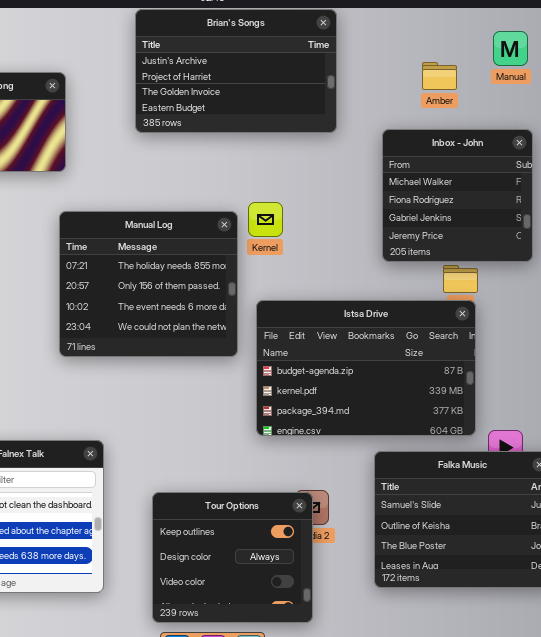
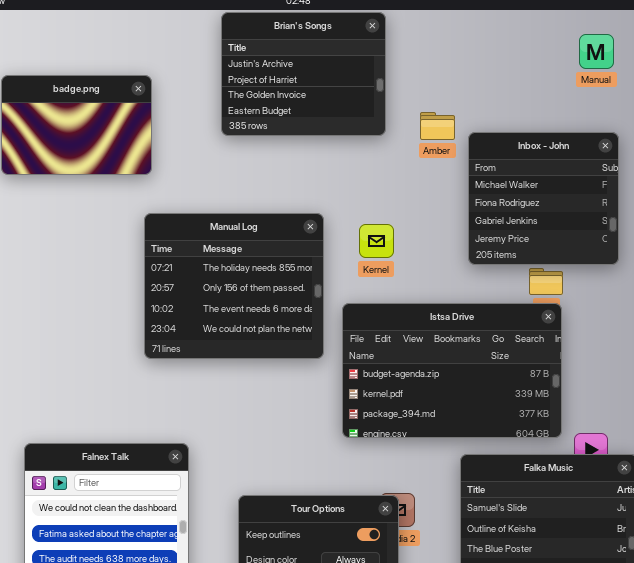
Brian's Songs: [135,9,337,133] -> [221,12,386,136], resized
Amber: [422,62,457,90] -> [420,112,455,140], moved
Kernel: [248,202,283,237] -> [359,224,394,258], moved

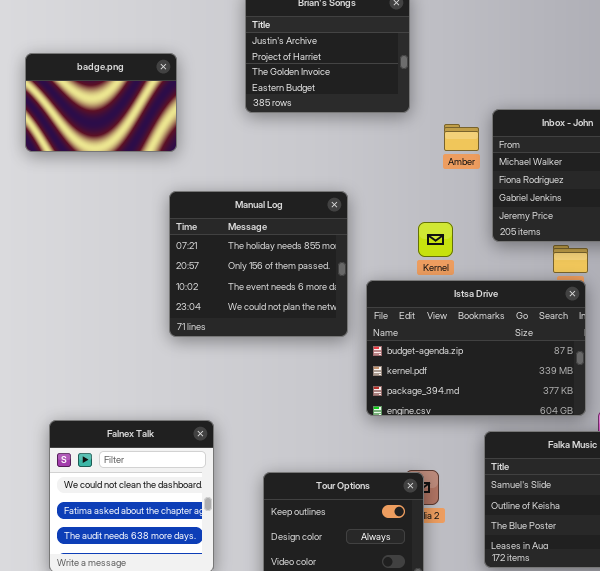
Amber: [420,112,455,140] -> [444,124,479,151], moved
Kernel: [359,224,394,258] -> [418,222,453,257], moved

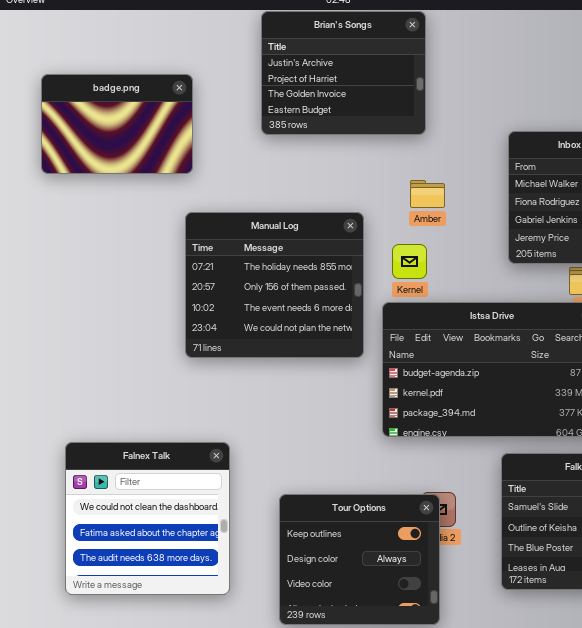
Amber: [444,124,479,151] -> [410,180,445,208], moved
Kernel: [418,222,453,257] -> [392,244,427,279], moved

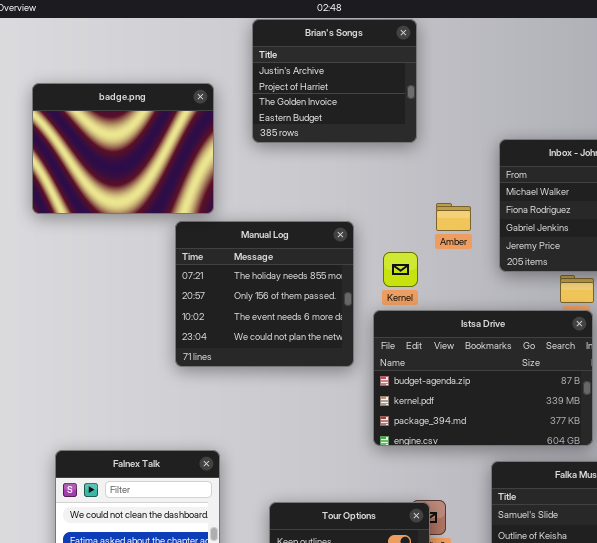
badge.png: [41,74,193,174] -> [32,83,214,214], resized
Amber: [410,180,445,208] -> [436,203,471,231], moved

